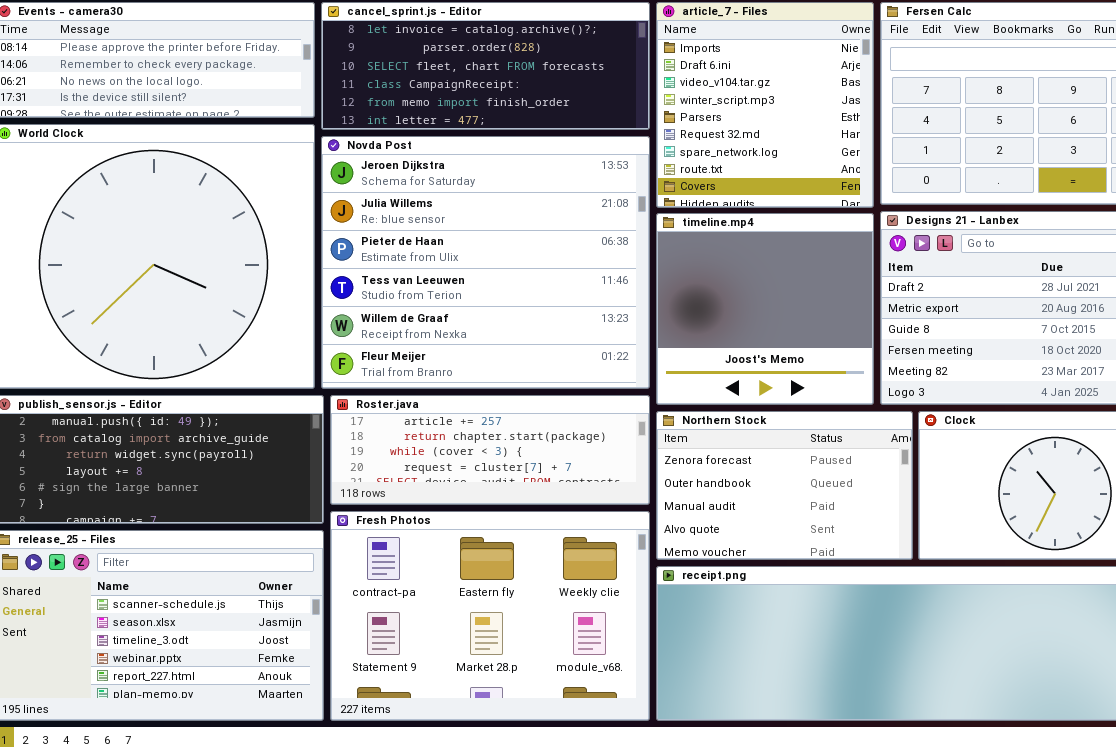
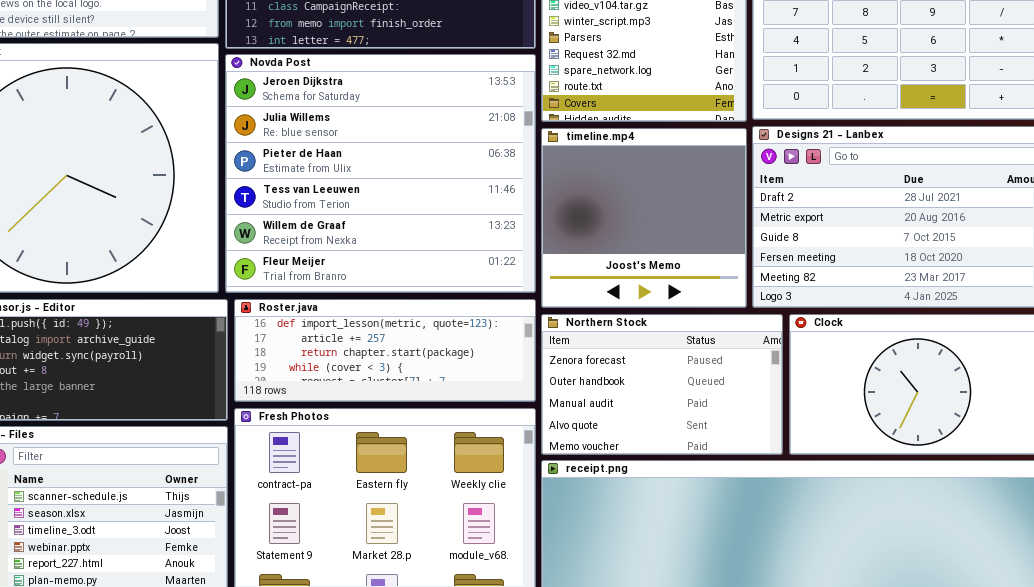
Roster.java: [330,395,650,505] -> [234,299,536,402], scrolled up 1 row

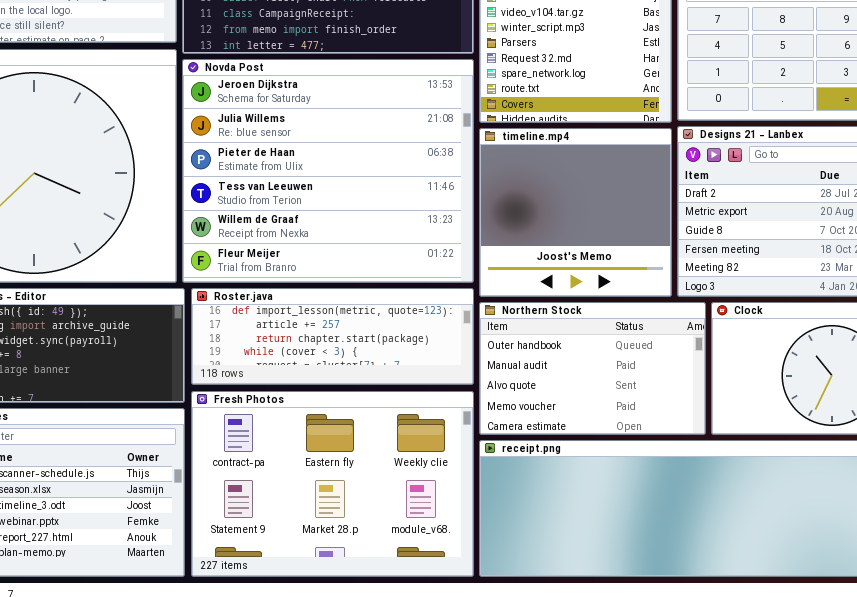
Northern Stock: [541,314,783,455] -> [479,302,706,435], scrolled down 1 row

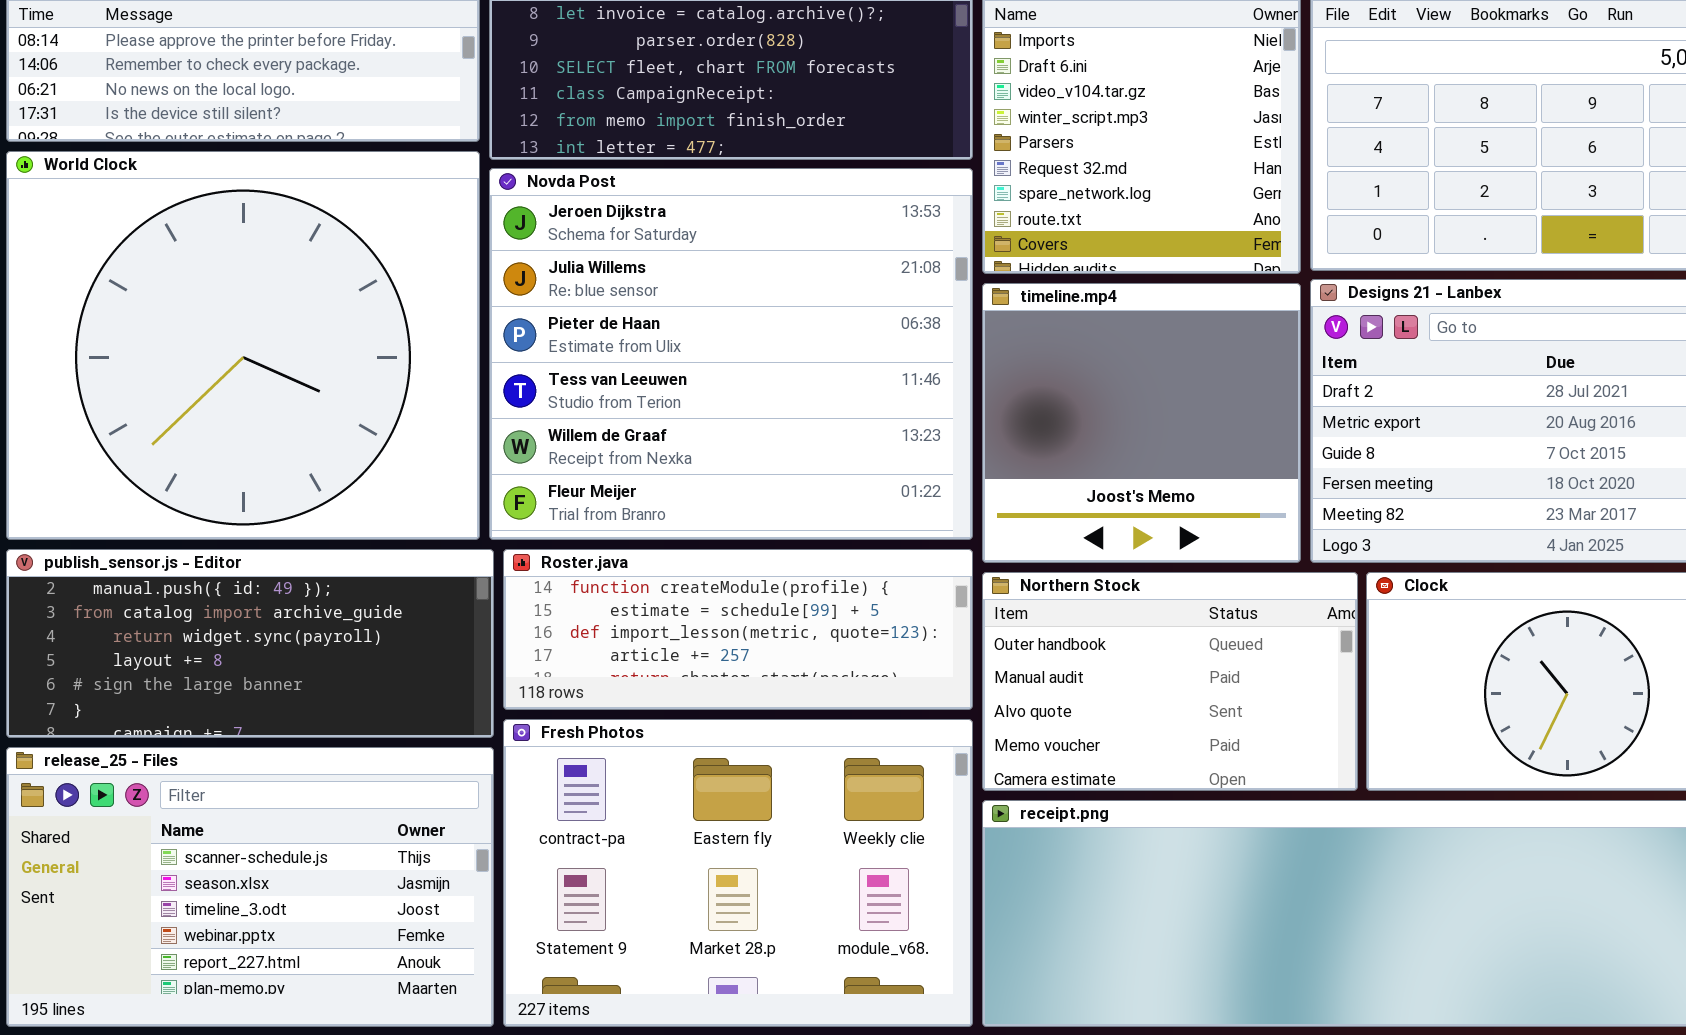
Roster.java: [191,288,474,385] -> [503,549,973,710], scrolled up 2 rows

